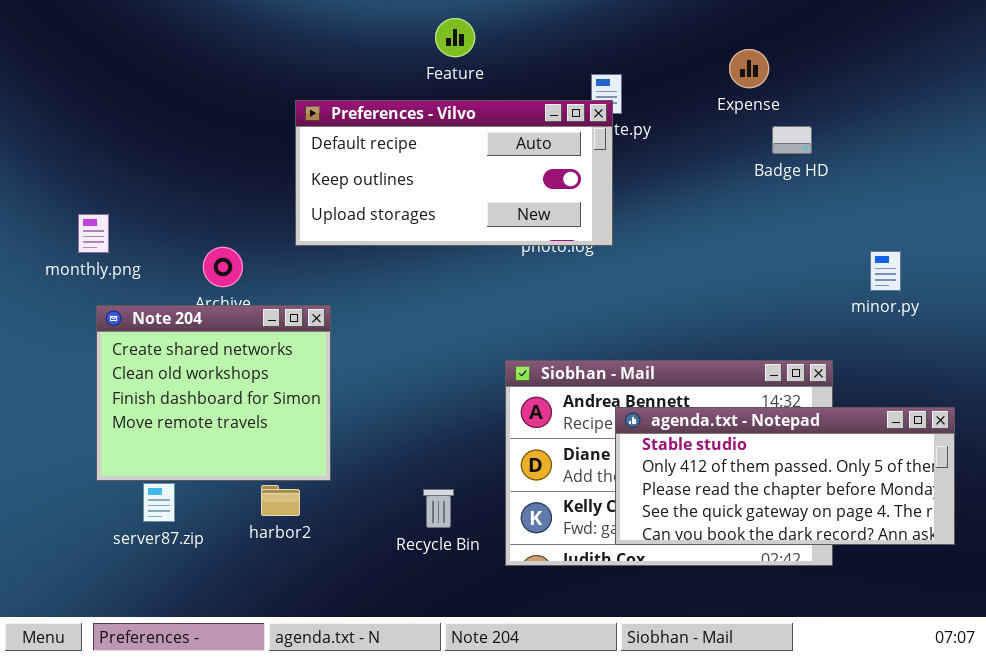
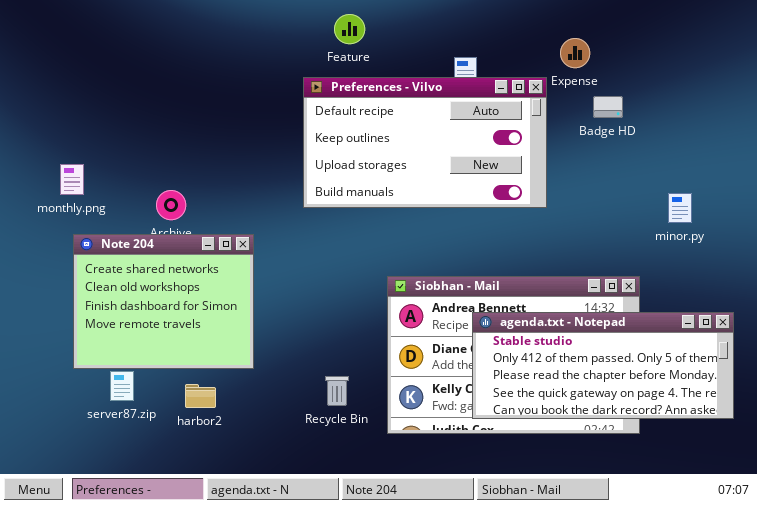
Preferences - Vilvo: [295,100,613,246] -> [303,77,547,208], moved, resized
harbor2: [261,485,300,516] -> [185,384,216,408], moved

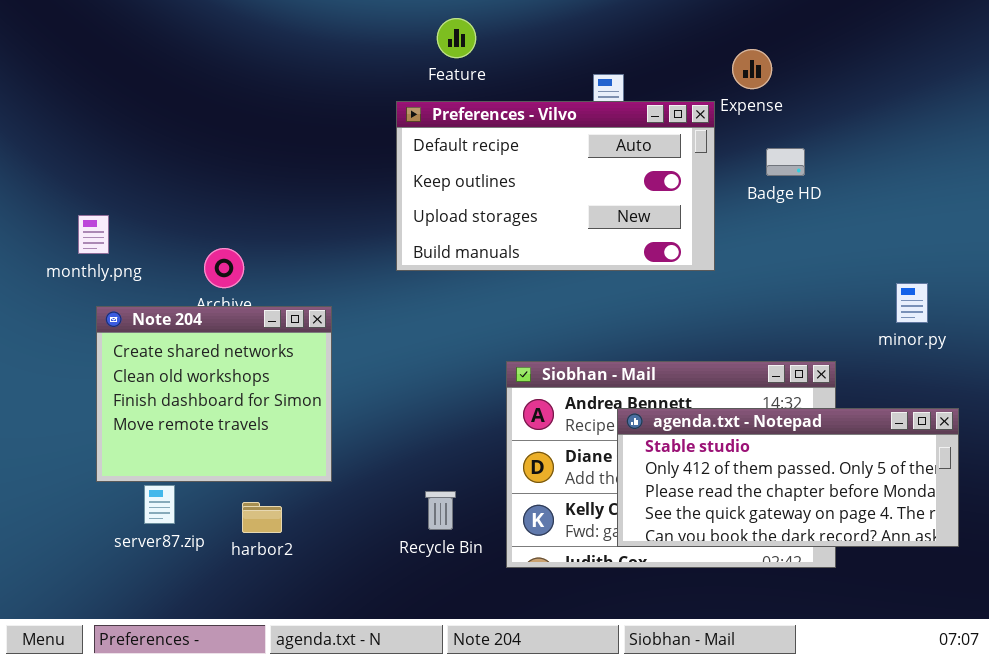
Badge HD: [593,96,623,118] -> [766,148,805,176], moved
minor.py: [668,193,692,223] -> [896,283,928,323], moved

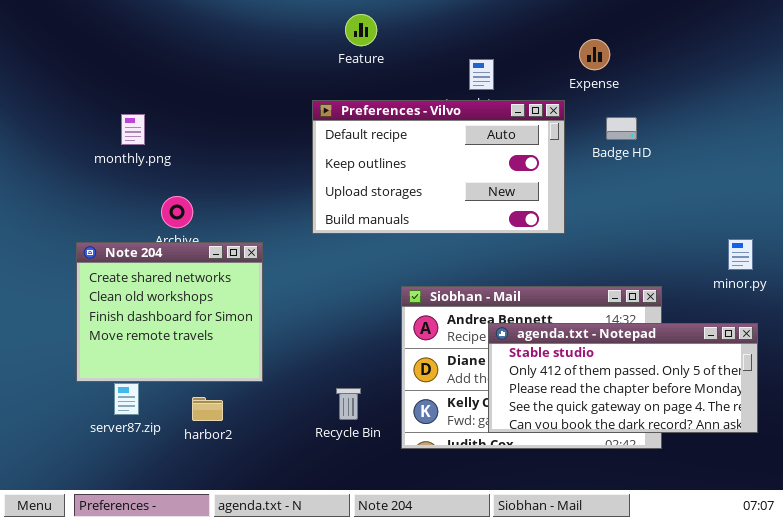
Preferences - Vilvo: [396,101,715,271] -> [312,100,565,234], moved
monthly.png: [78,215,109,254] -> [121,114,145,145], moved
minor.py: [896,283,928,323] -> [728,239,753,270], moved

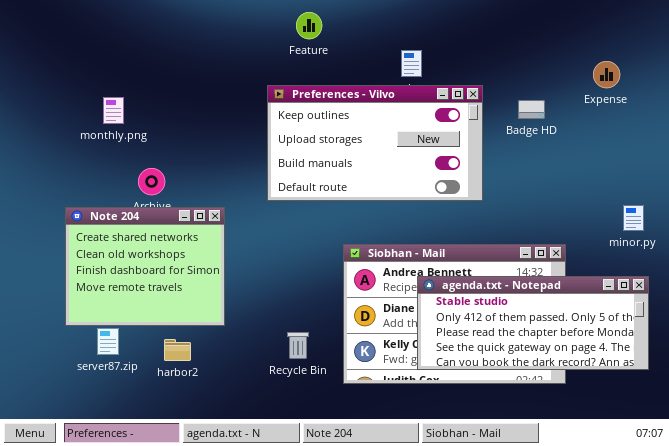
Expense: [579,39,610,70] -> [593,61,620,88], moved
Preferences - Vilvo: [312,100,565,234] -> [267,85,483,201], scrolled down 1 row

